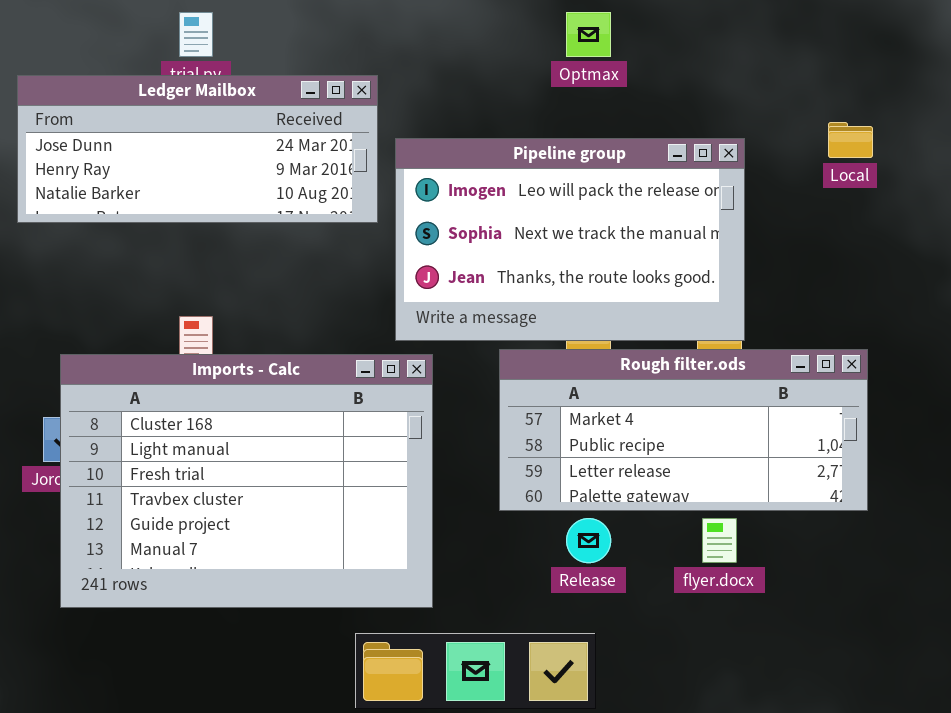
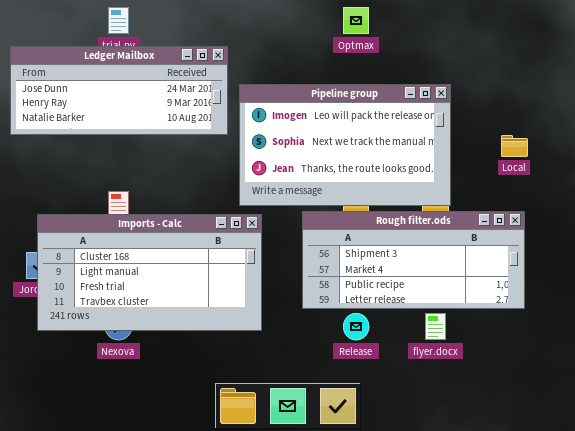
Local: [828,122,873,158] -> [501,135,528,157], moved
Rough filter.ods: [499,349,868,511] -> [302,211,525,309], scrolled up 1 row
Imports - Calc: [60,354,433,608] -> [37,214,262,331], resized

